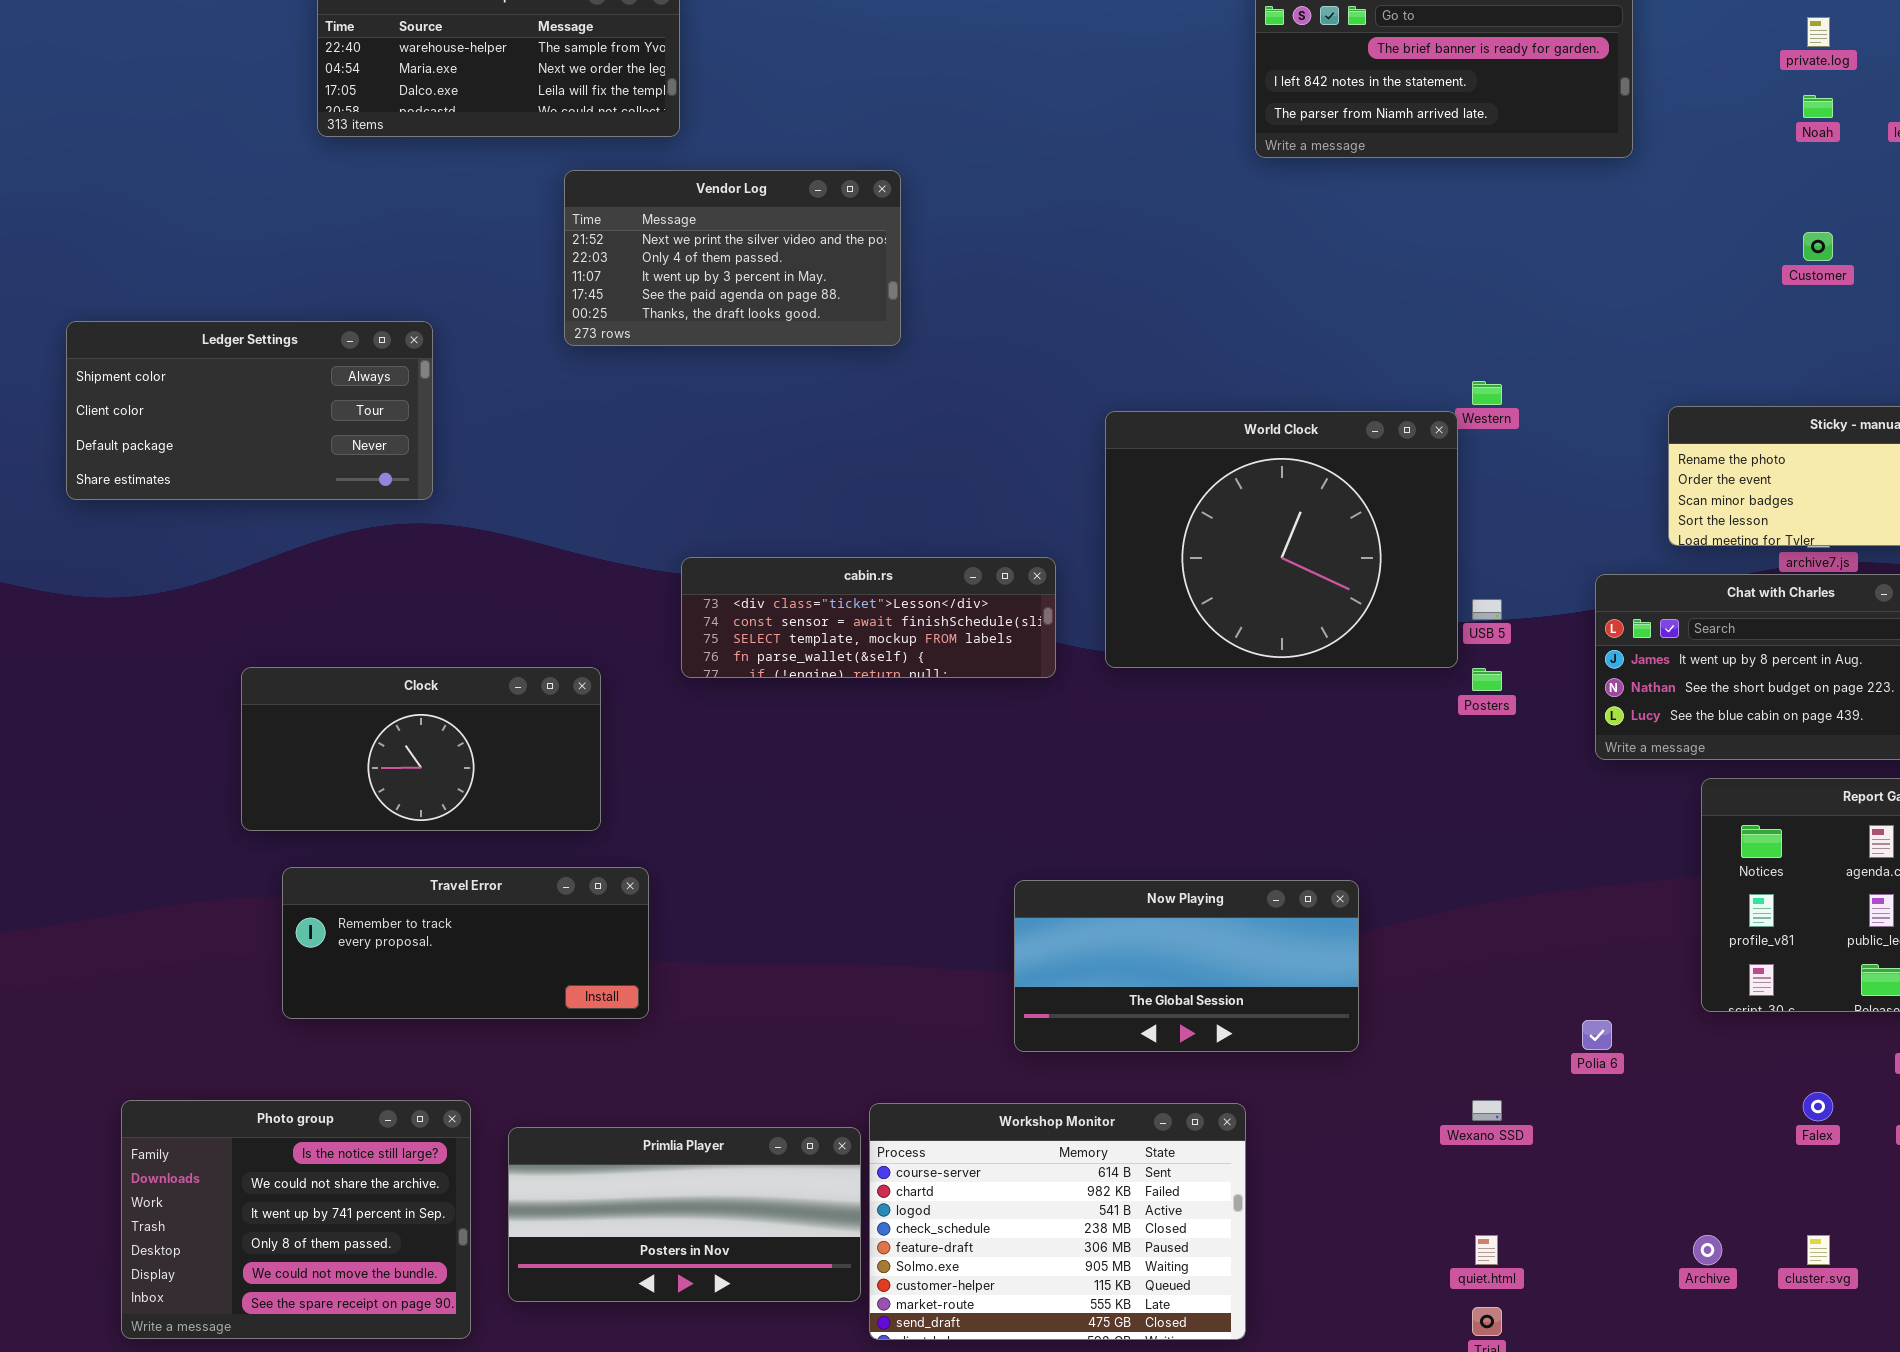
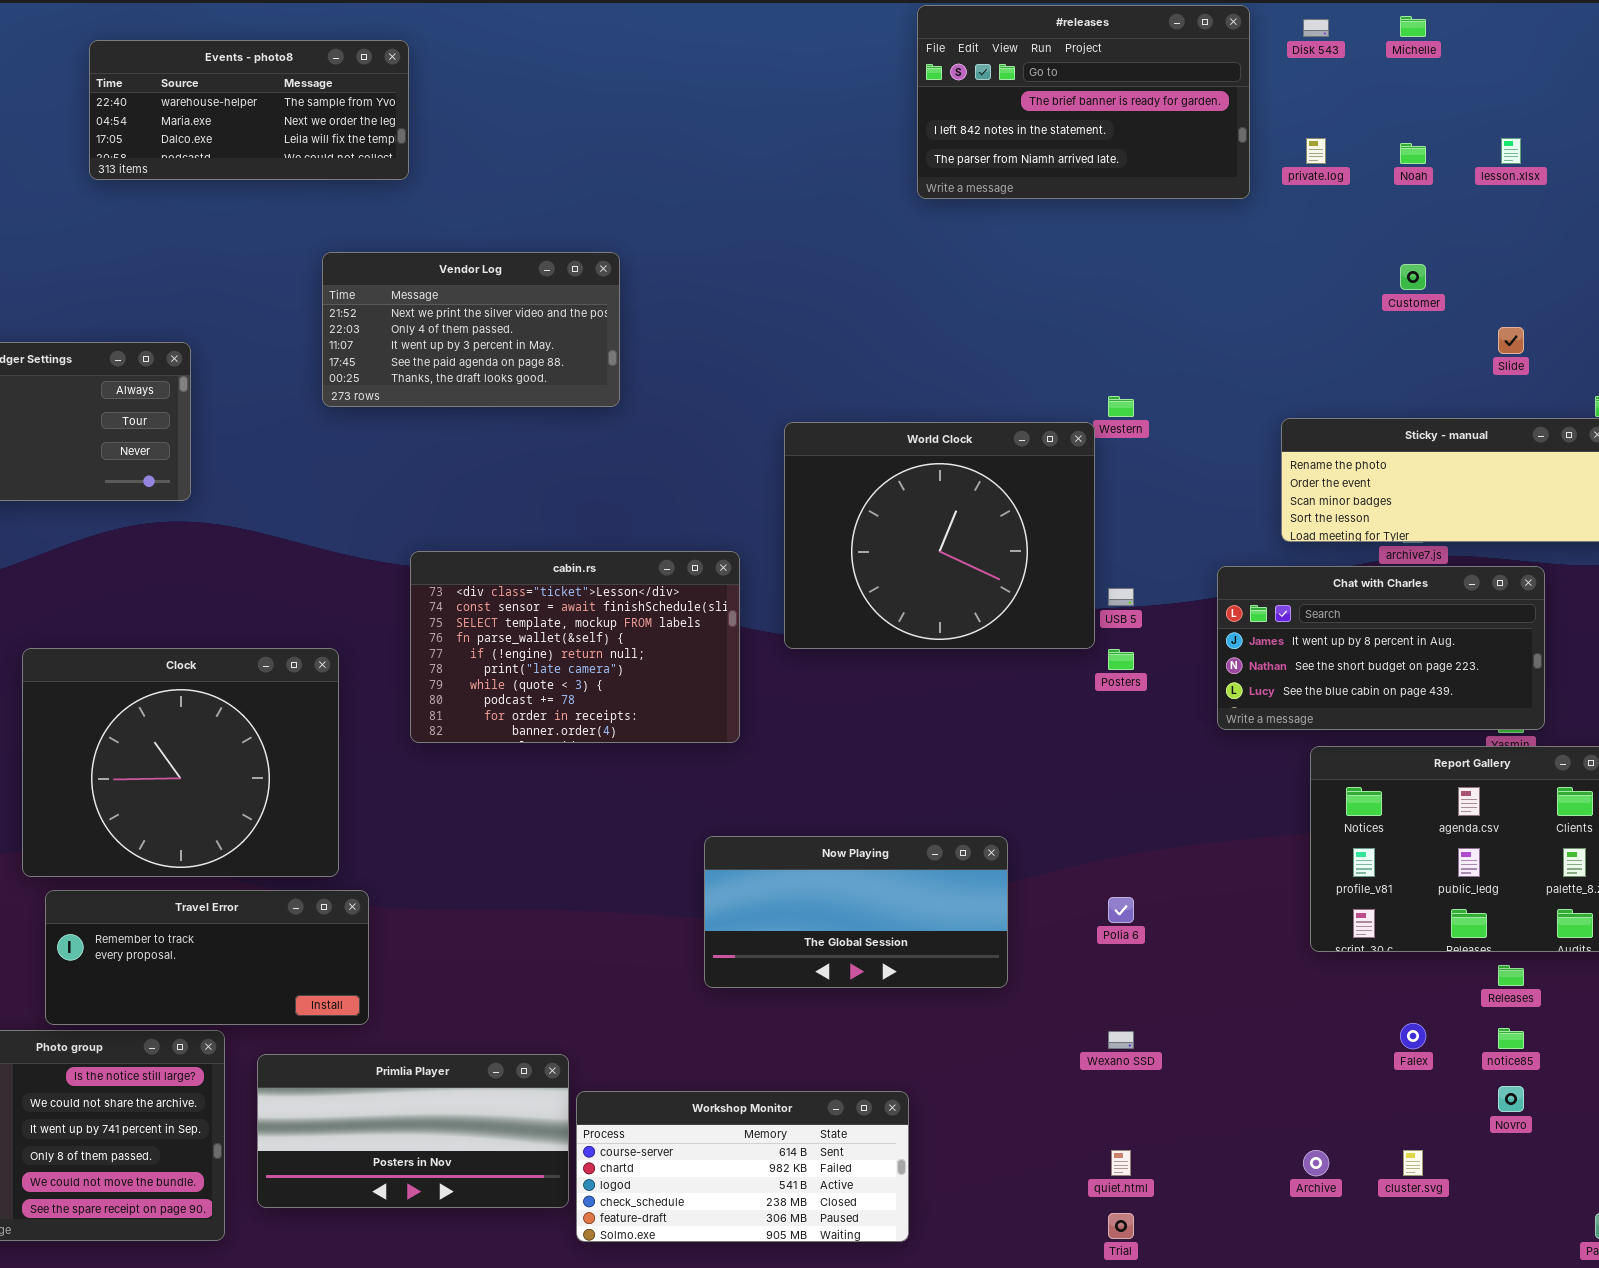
private.log: [1807,17,1830,47] -> [1306,138,1326,164], moved
Vendor Log: [564,170,901,346] -> [322,252,620,407], moved
cabin.rs: [681,557,1056,678] -> [410,551,740,743], resized
Clock: [241,667,601,831] -> [22,648,339,877], resized
Travel Error: [282,867,649,1019] -> [45,890,369,1025], moved
Polia 6: [1582,1020,1612,1050] -> [1108,897,1134,923], moved
Workshop Monitor: [869,1103,1246,1340] -> [576,1091,909,1242], resized

